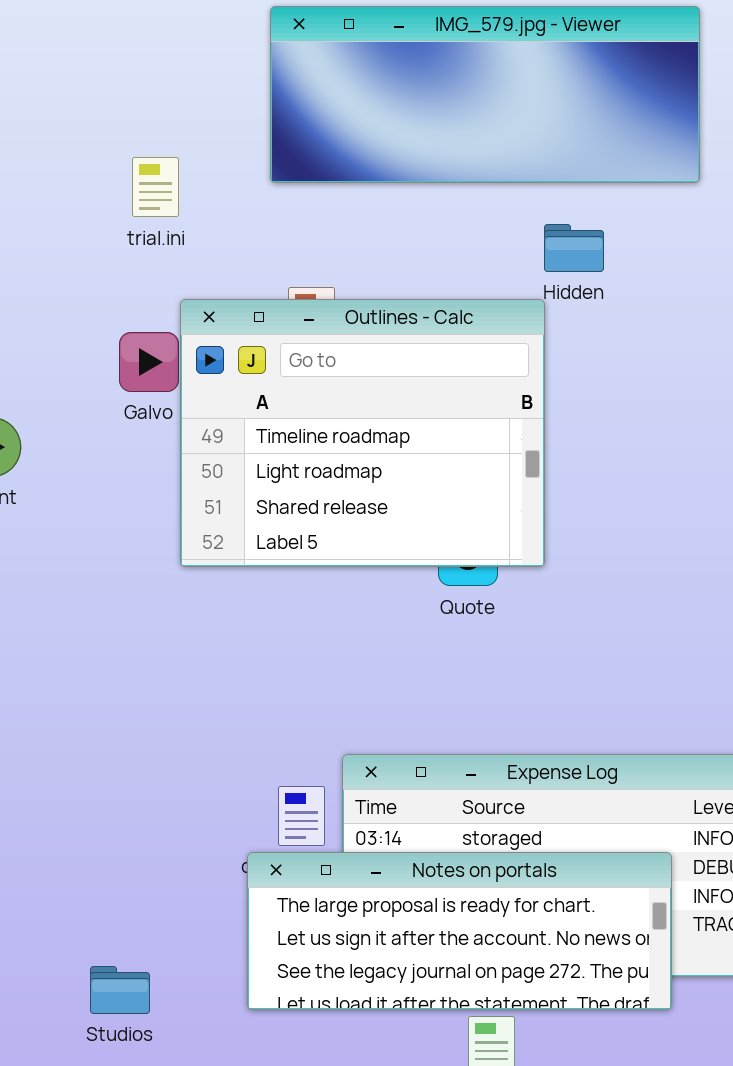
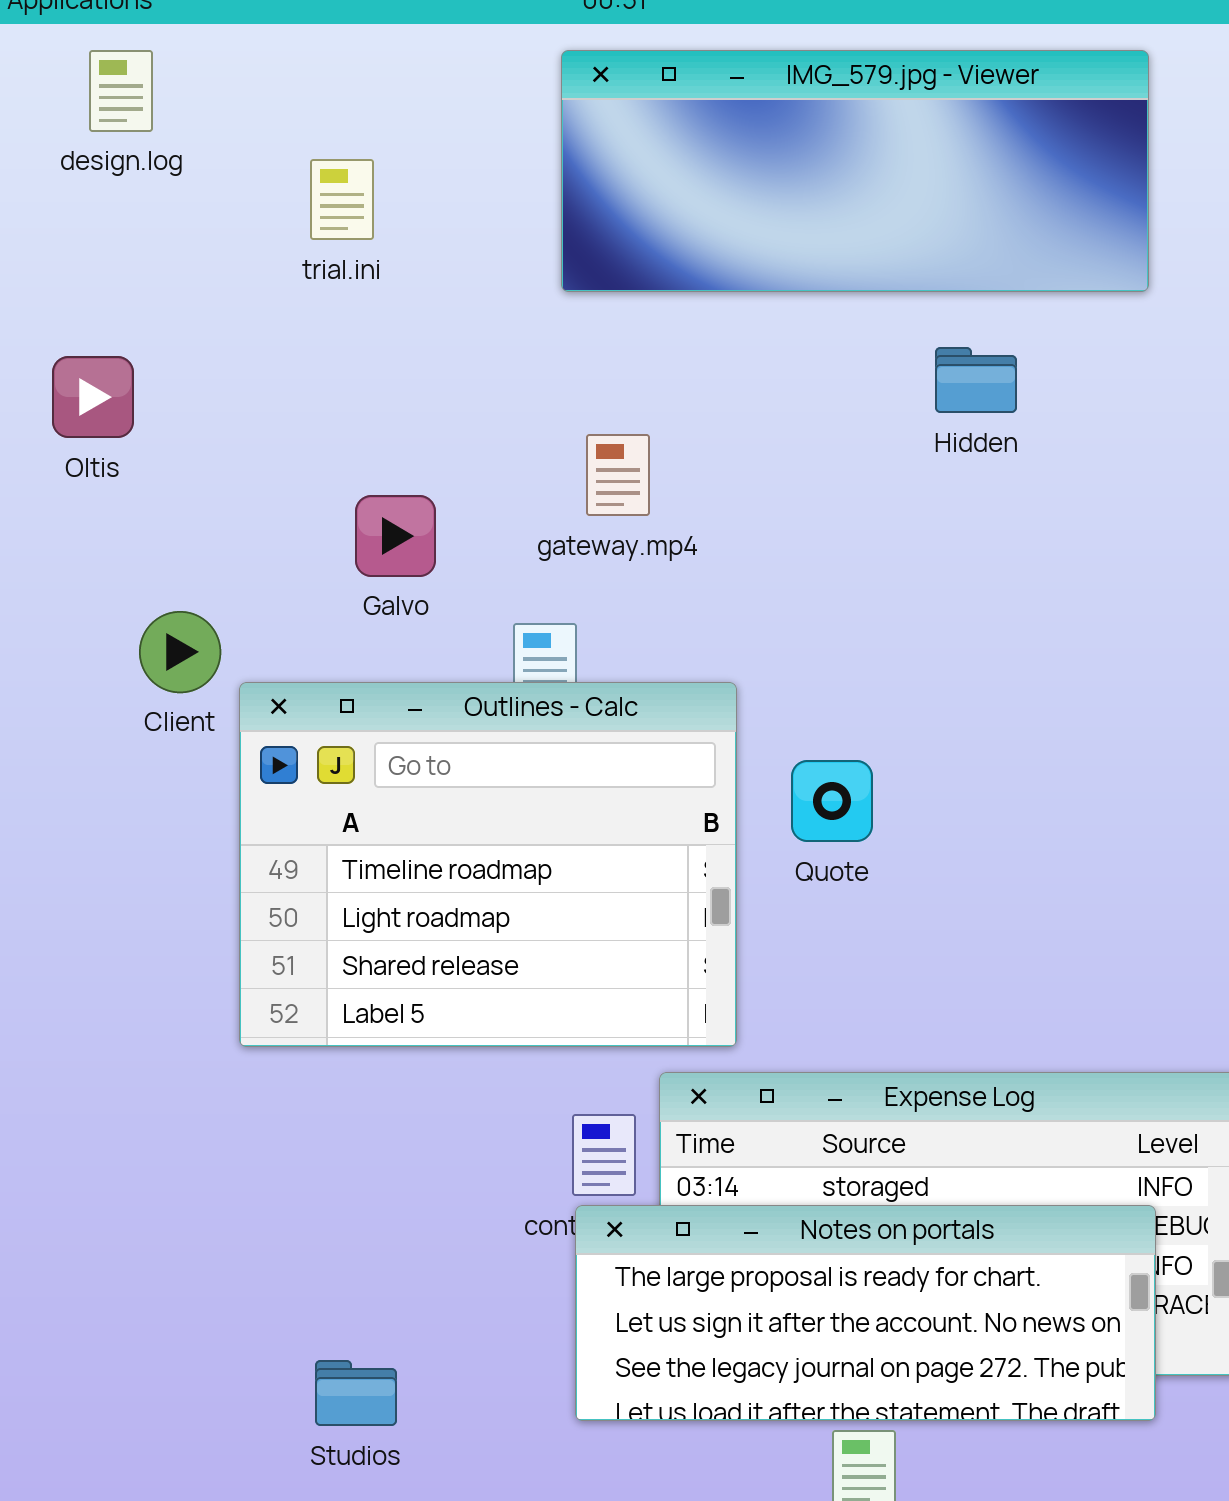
trial.ini: [132,157,179,217] -> [310,159,374,240], moved
Outlines - Calc: [180,299,545,567] -> [239,682,737,1047], moved
Notes on portals: [247,852,672,1010] -> [575,1205,1156,1421], moved

